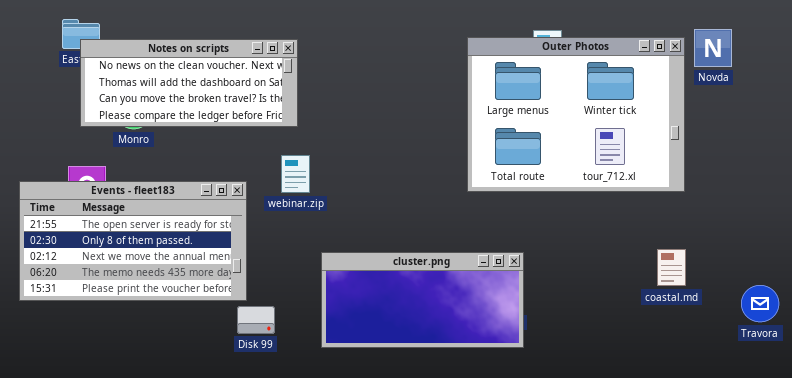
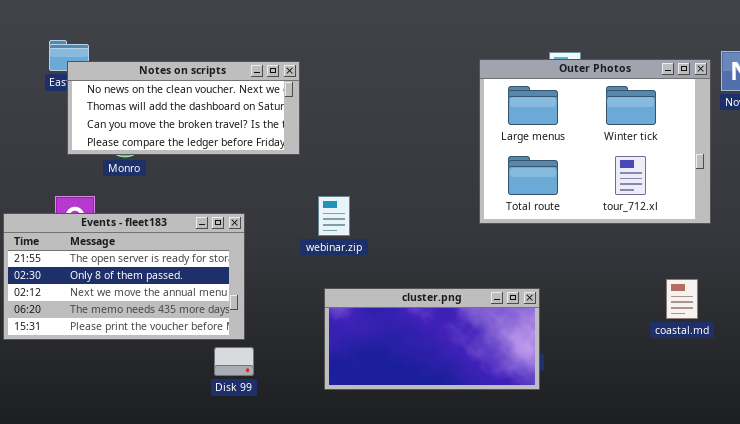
webinar.zip: [281,155,310,193] -> [318,196,350,236], moved
coastal.md: [657,249,686,286] -> [666,279,698,319], moved
Disk 99: [237,306,275,334] -> [214,347,254,376], moved

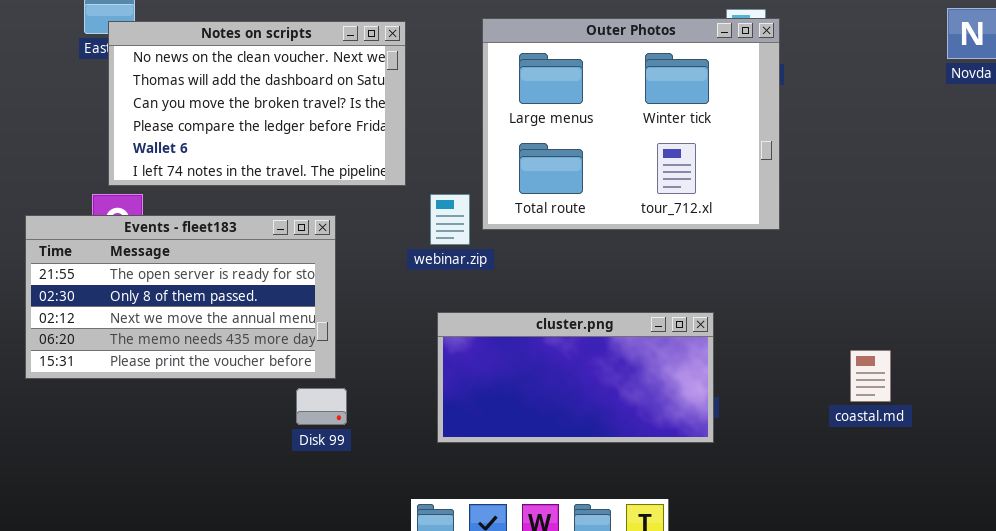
Outer Photos: [479,59,711,224] -> [482,18,780,230], moved
Notes on scripts: [67,61,300,155] -> [108,21,406,186], resized
coastal.md: [666,279,698,319] -> [850,350,891,402], moved

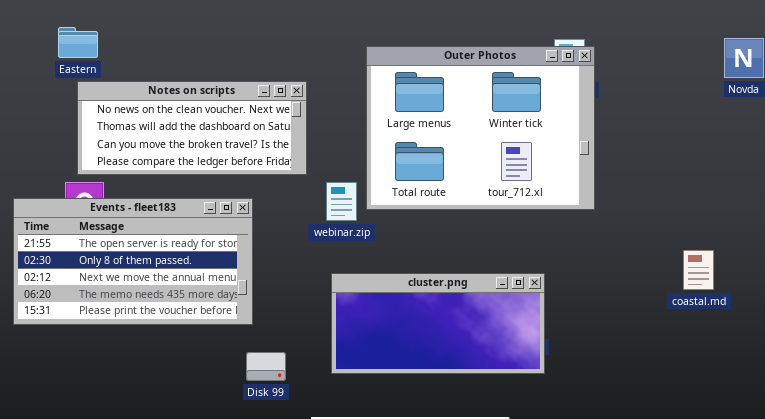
Notes on scripts: [108,21,406,186] -> [77,81,307,175], resized
coastal.md: [850,350,891,402] -> [683,250,714,290], moved
Disk 99: [296,388,347,425] -> [246,352,286,381], moved

